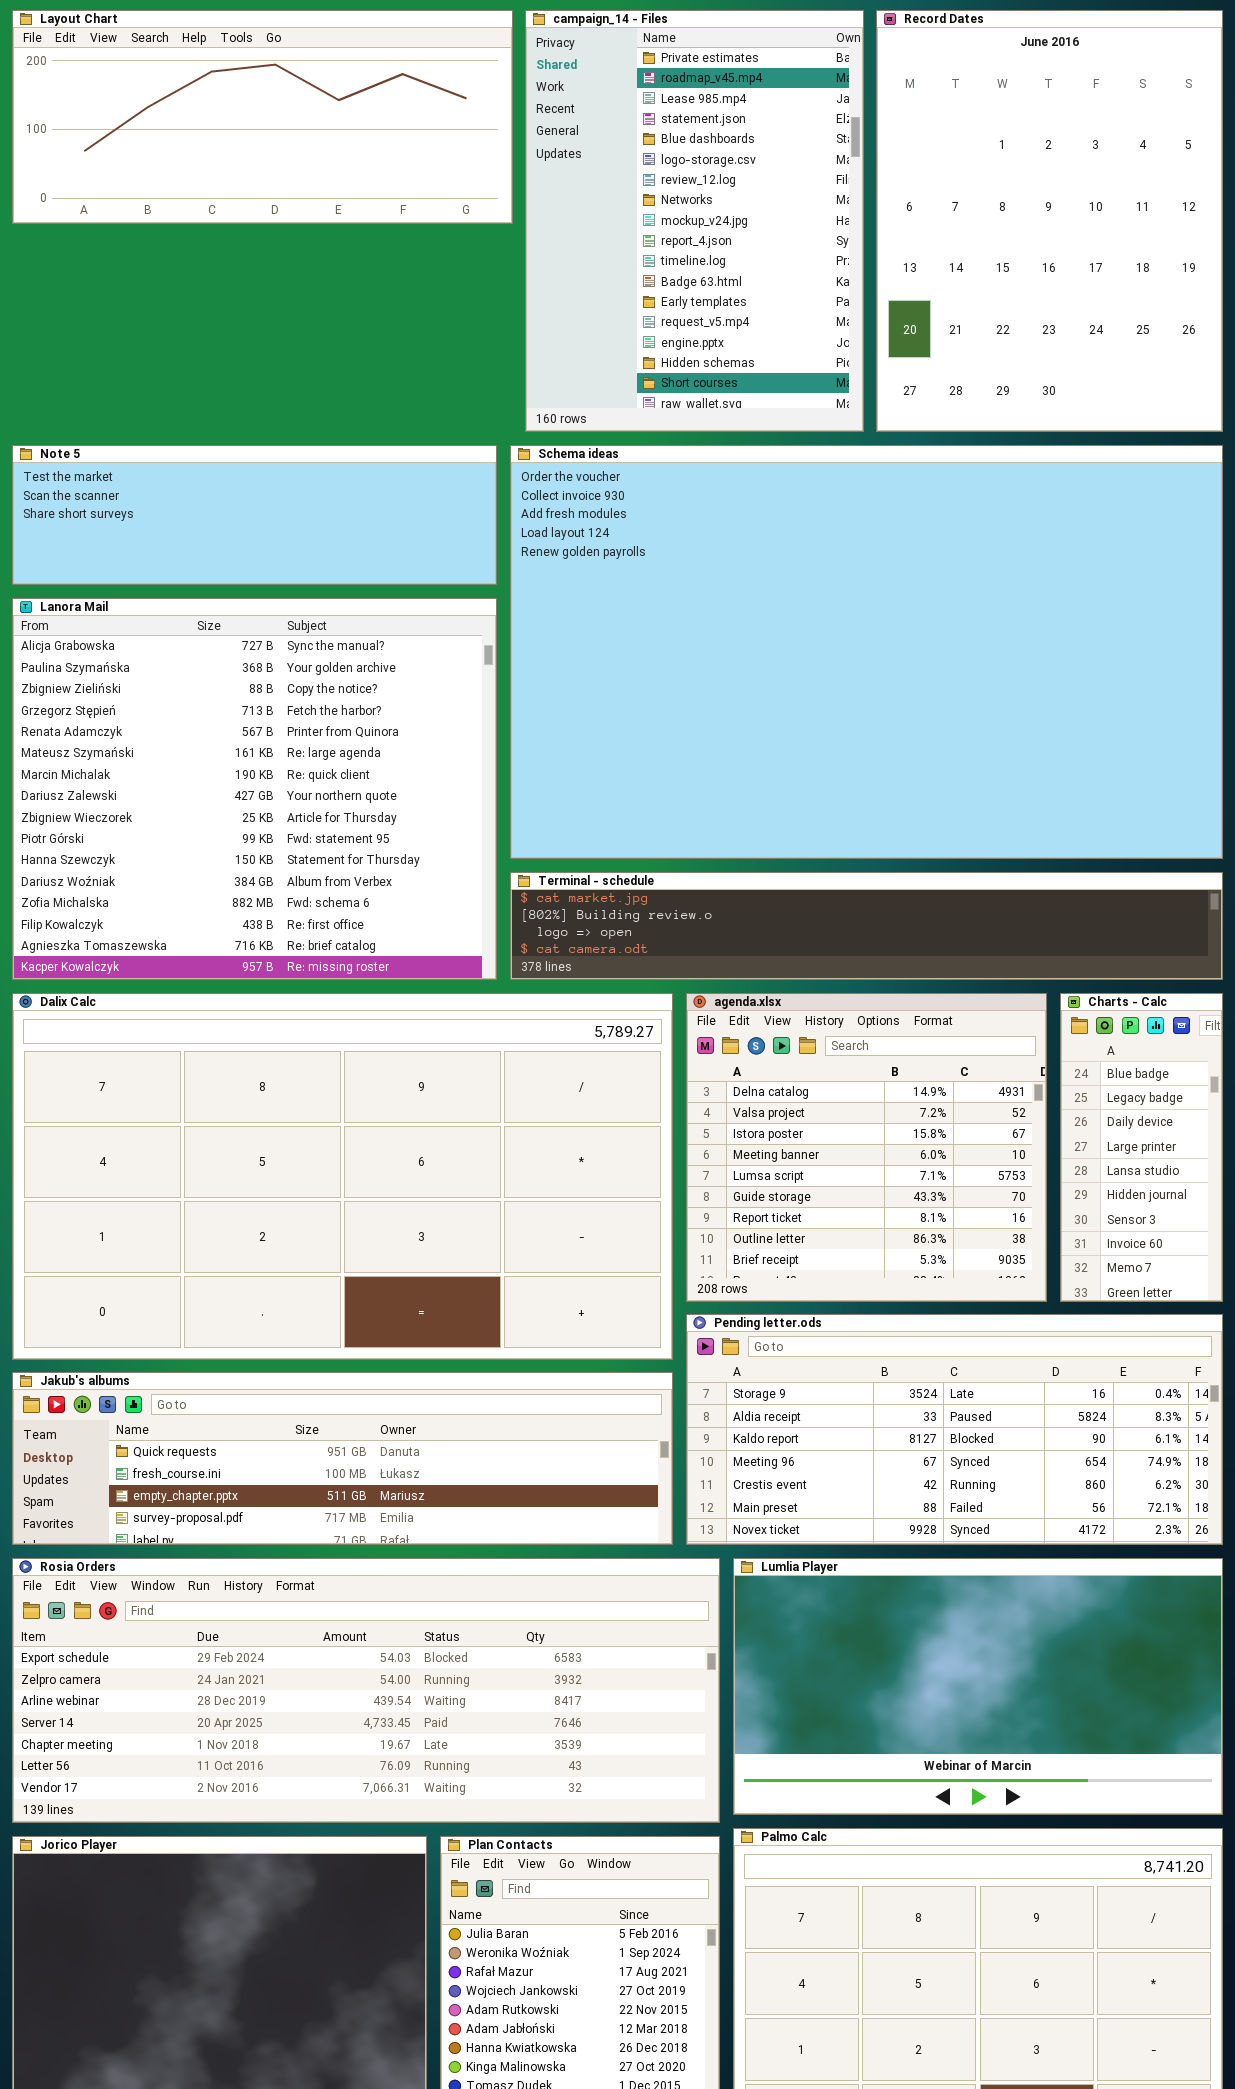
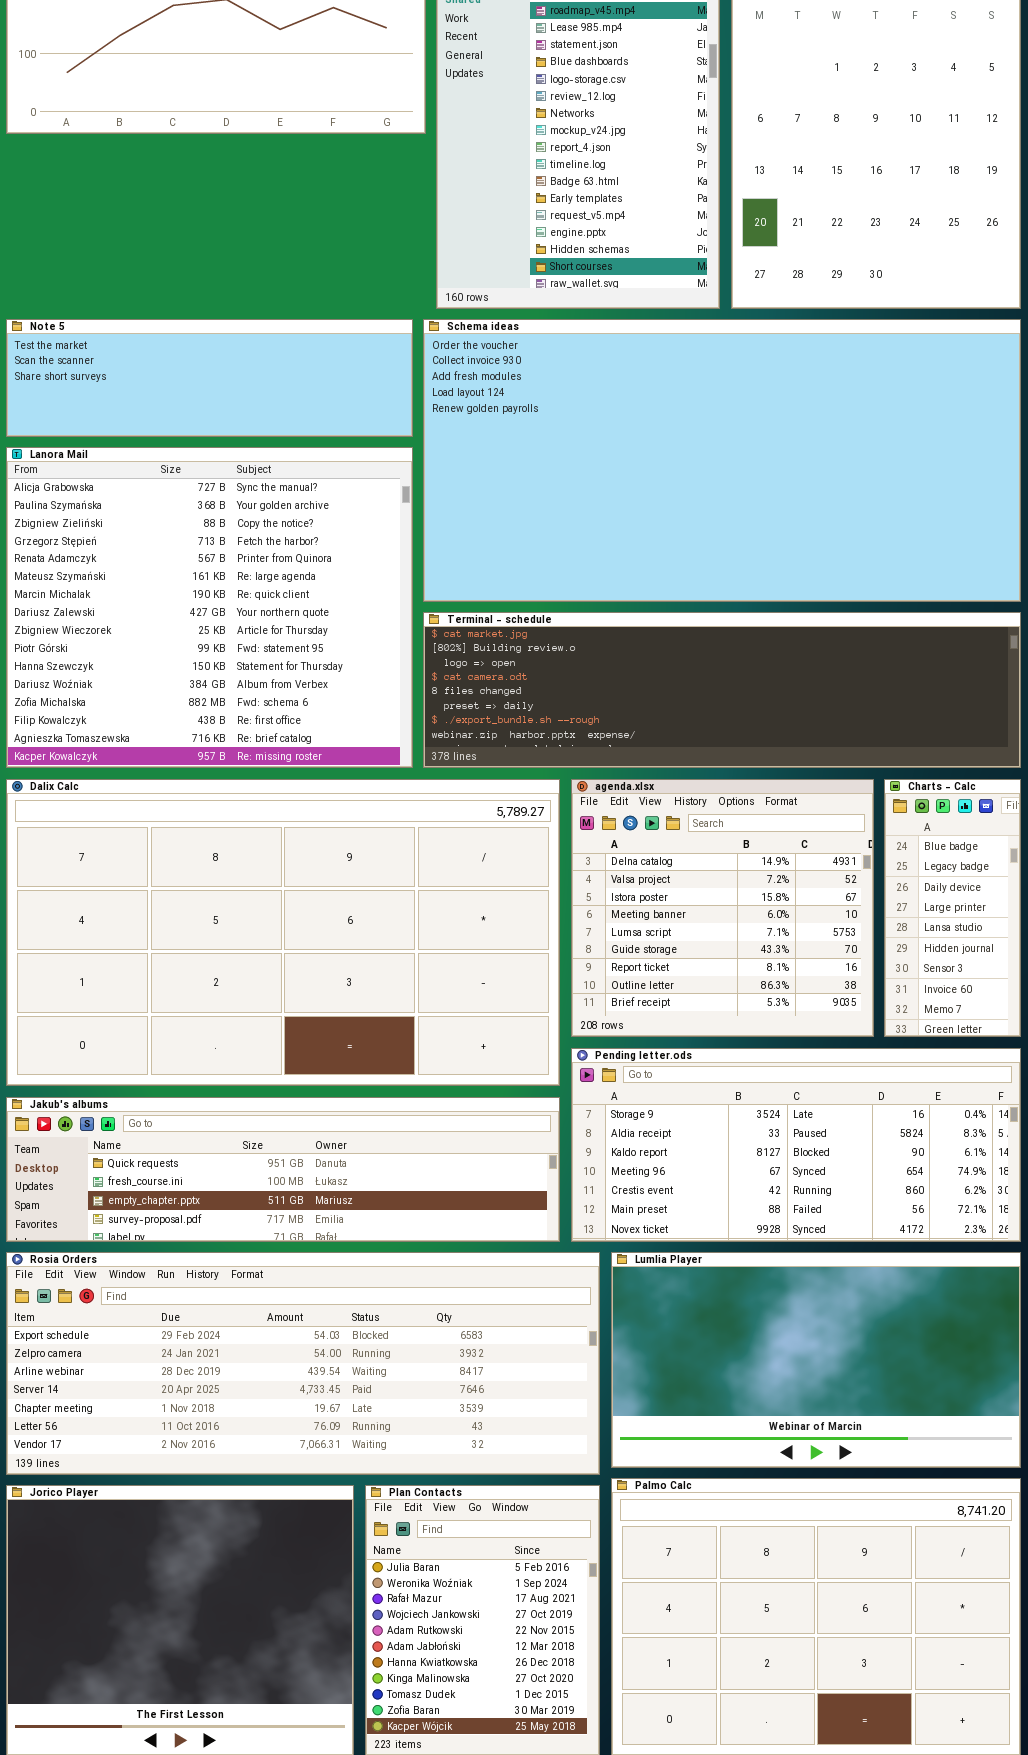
Schema ideas: [510,445,1223,859] -> [423,319,1021,602], resized
Terminal - schedule: [510,872,1223,980] -> [423,612,1021,768], resized

